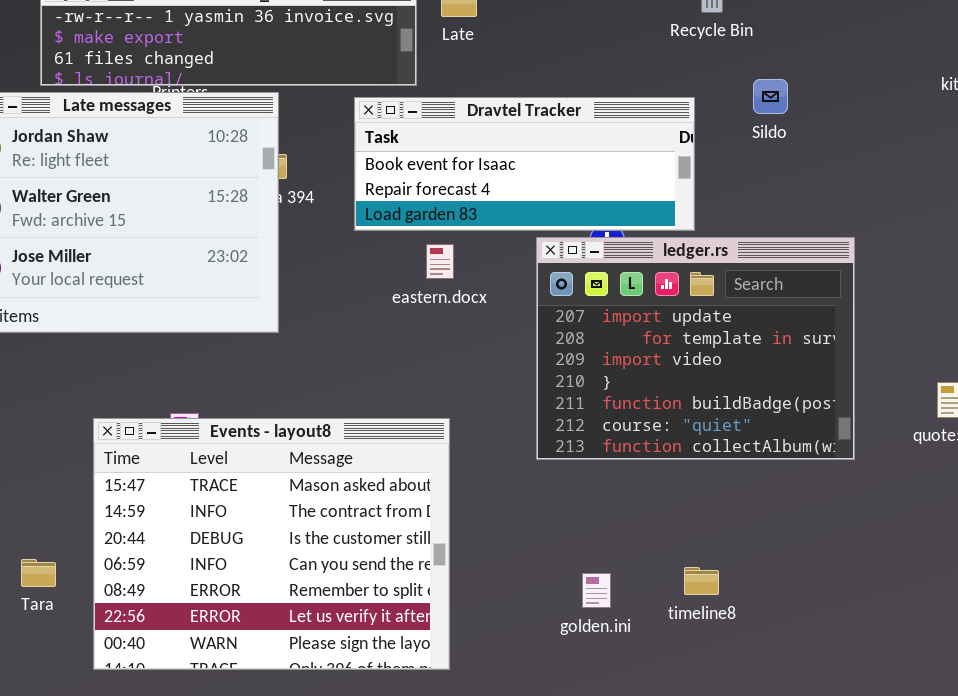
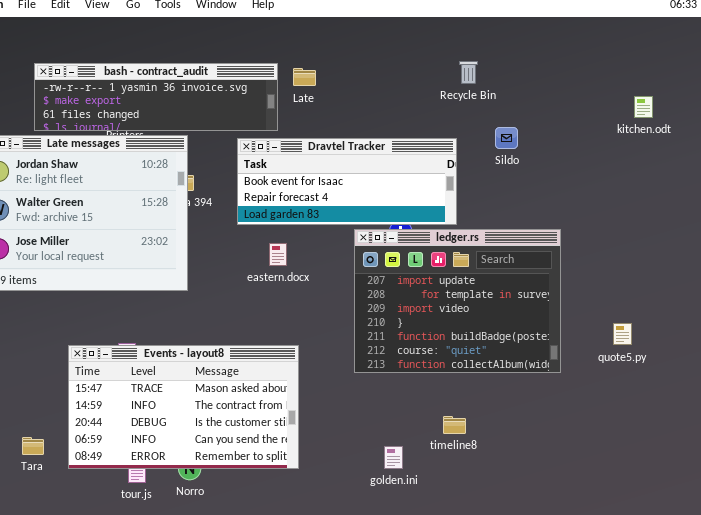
eastern.docx: [426,244,454,279] -> [269,243,287,266], moved
Events - layout8: [93,418,450,670] -> [68,345,299,469], resized
timeline8: [684,567,719,595] -> [443,416,466,434], moved

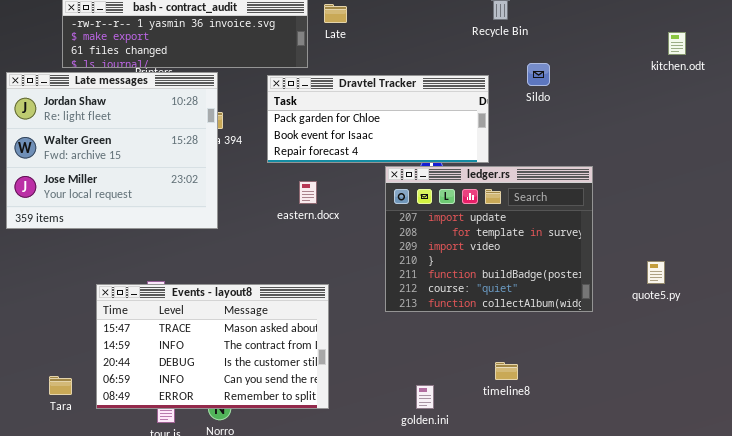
Dravtel Tracker: [237,138,457,225] -> [267,75,489,163], scrolled up 1 row
timeline8: [443,416,466,434] -> [495,362,518,380], moved

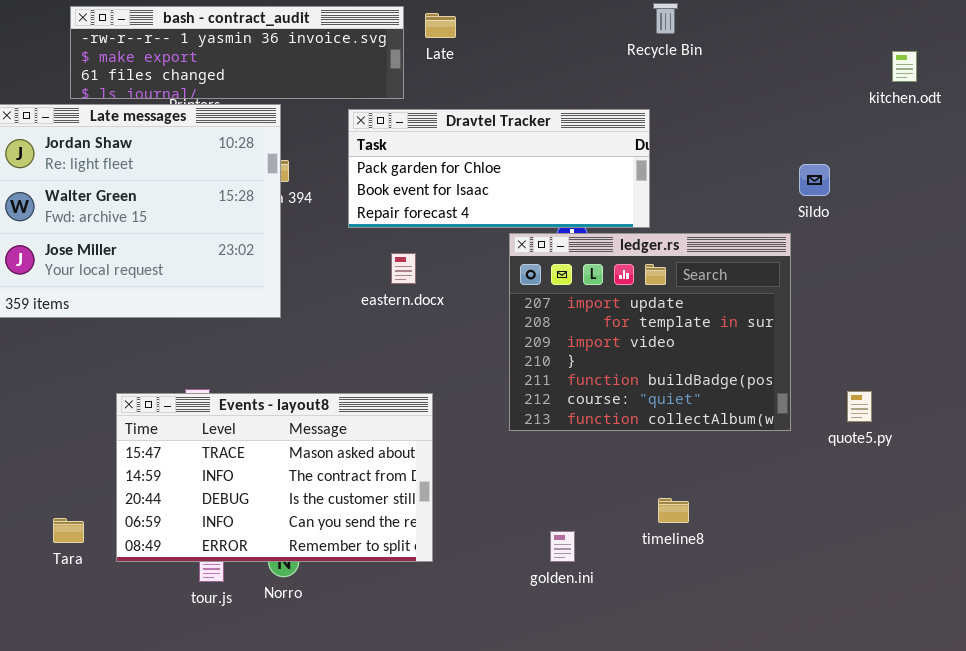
Sildo: [527,63,550,86] -> [799,164,830,196], moved
quote5.py: [647,261,665,284] -> [847,391,872,422], moved

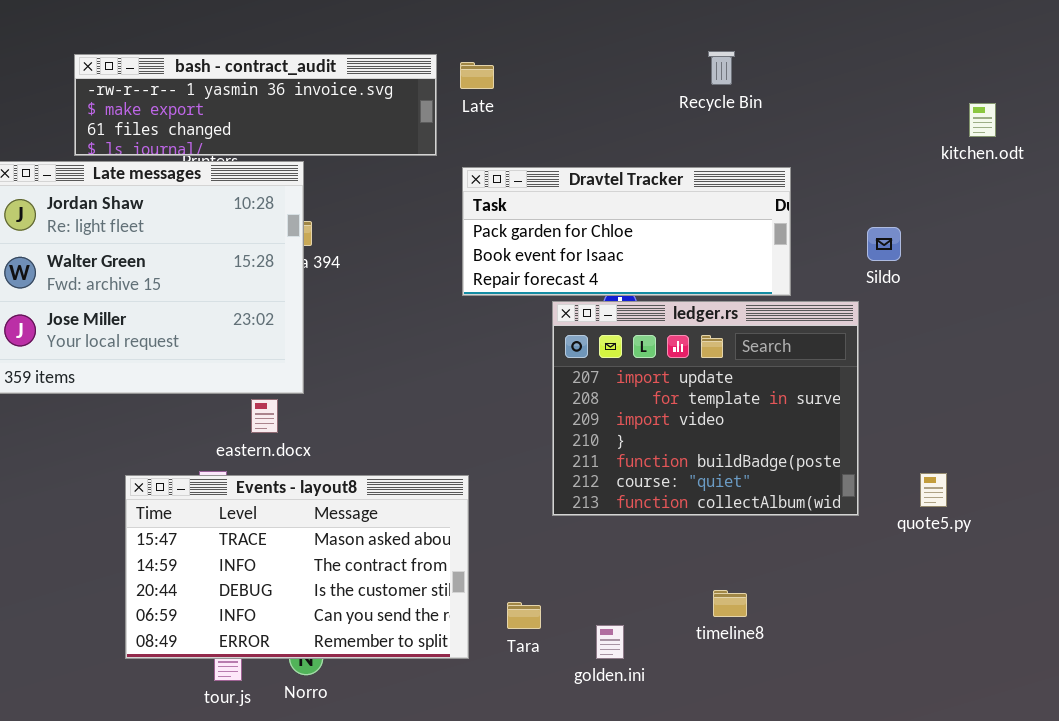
Dravtel Tracker: [348,109,650,228] -> [462,167,791,296], moved
eastern.docx: [391,253,416,284] -> [251,399,278,433], moved
Tara: [53,518,84,543] -> [507,602,541,629], moved

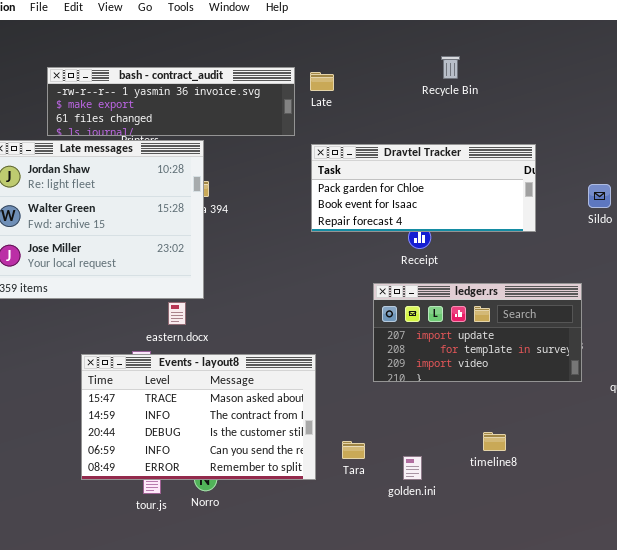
Recycle Bin: [708,51,735,85] -> [441,56,460,79], moved
ledger.rs: [552,301,859,516] -> [373,283,582,382], resized

